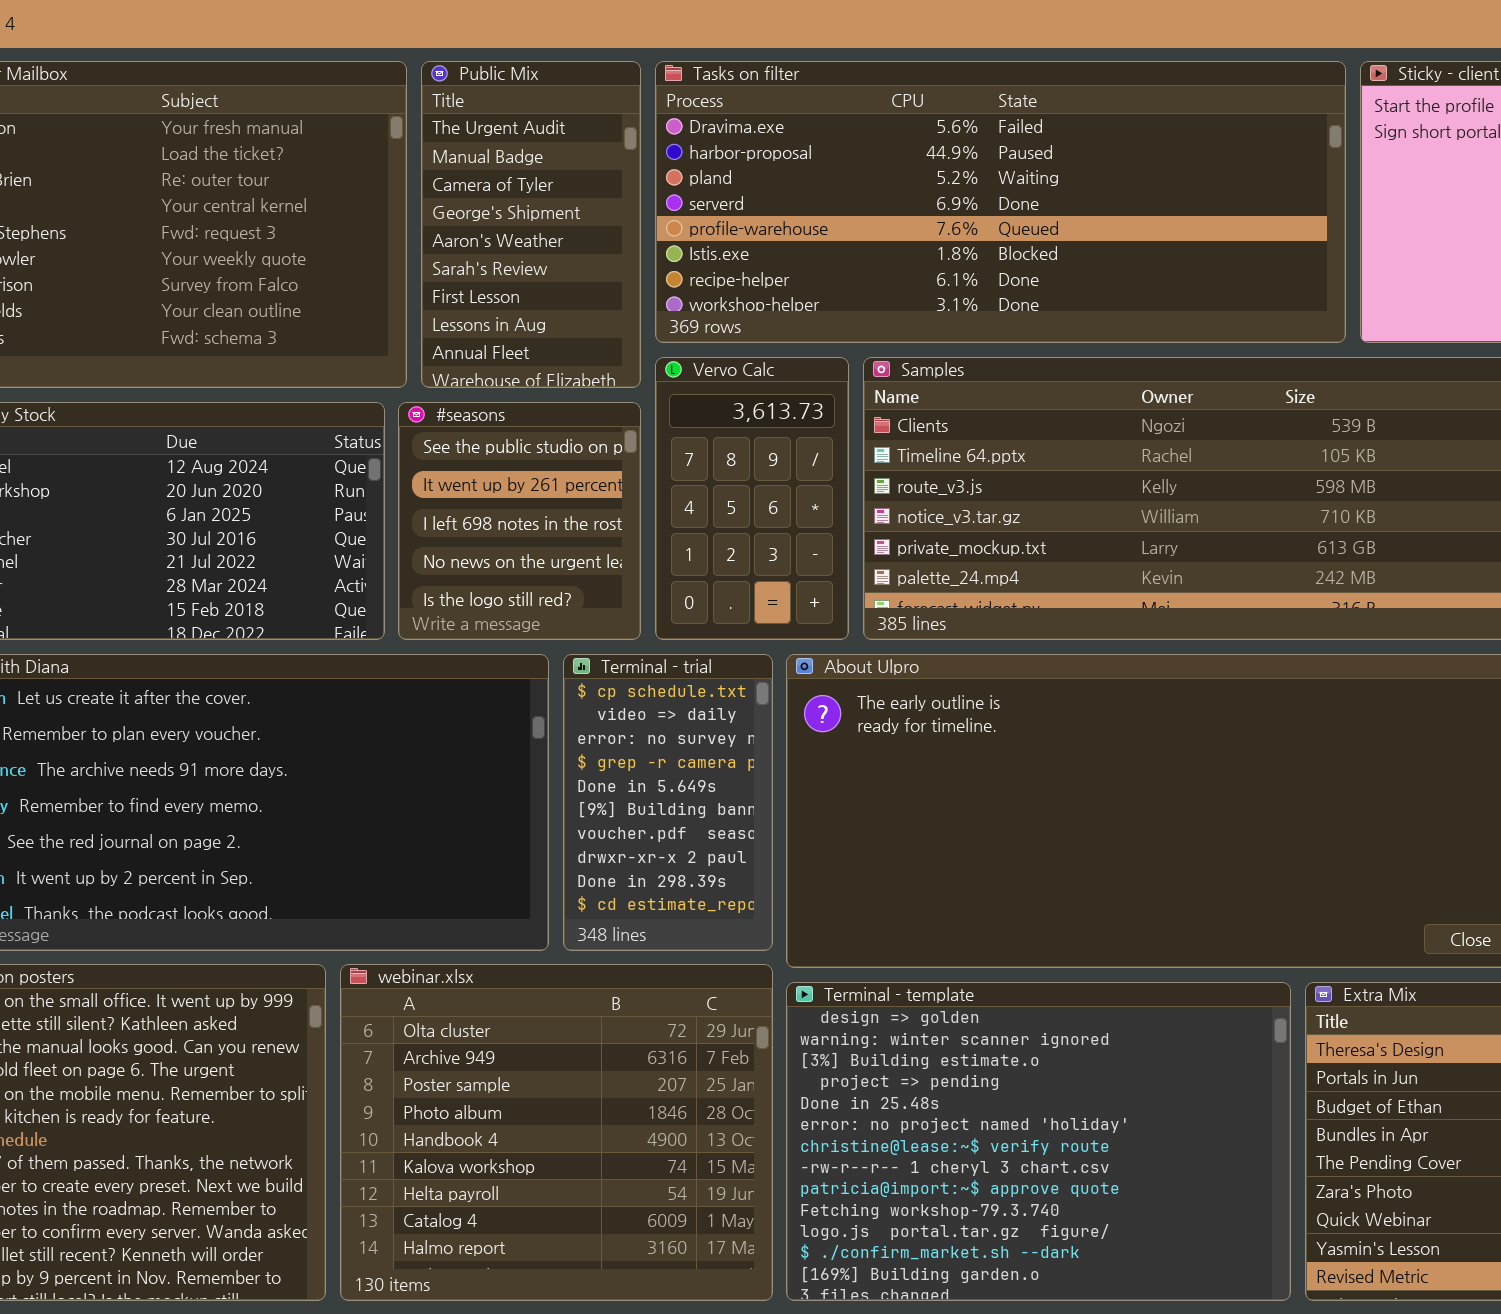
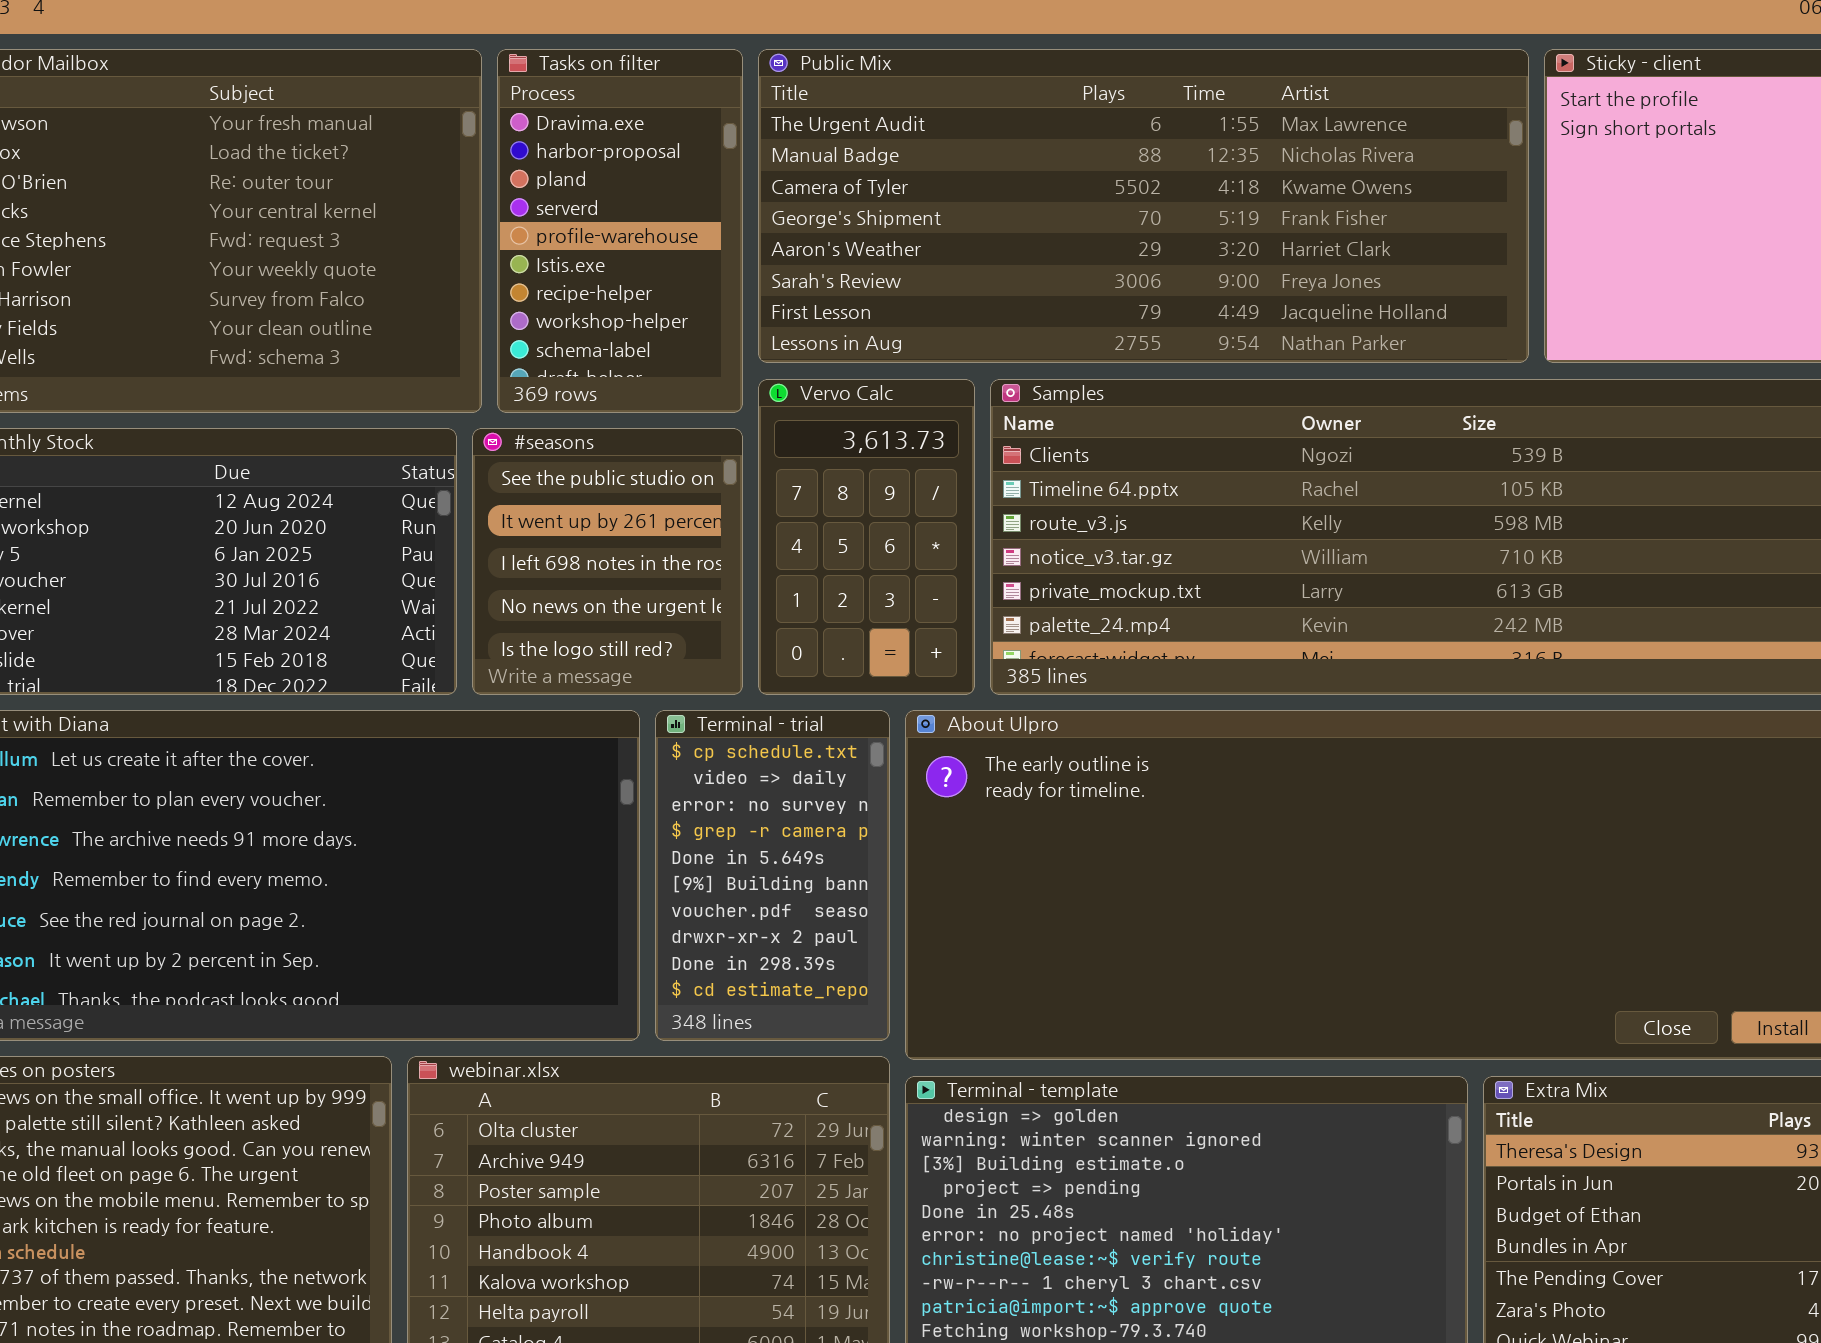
Public Mix: [421,61,641,388] -> [758,49,1529,363], moved, resized
Tasks on filter: [655,61,1346,343] -> [497,49,743,413], moved, resized

